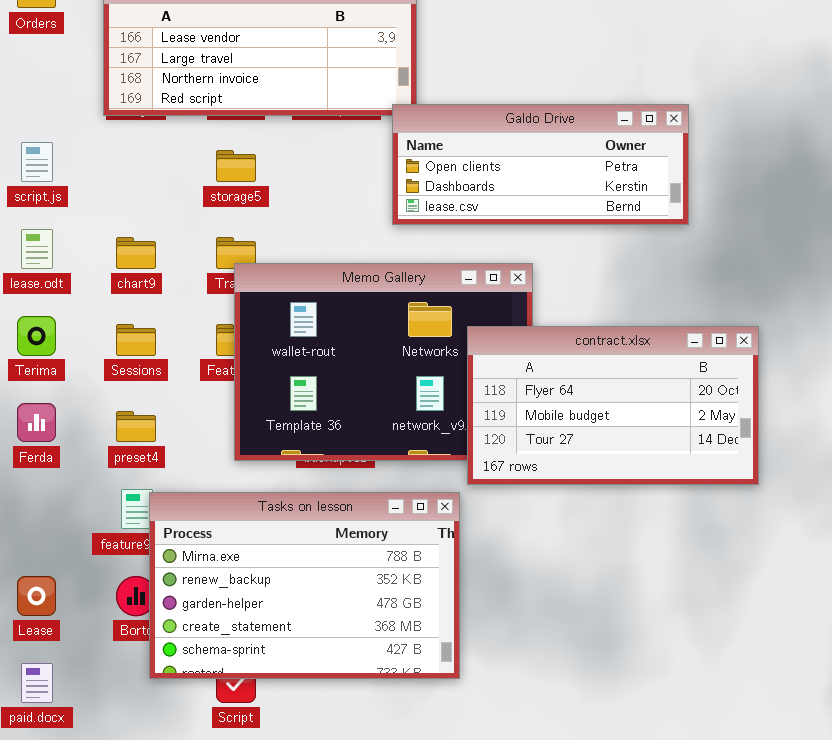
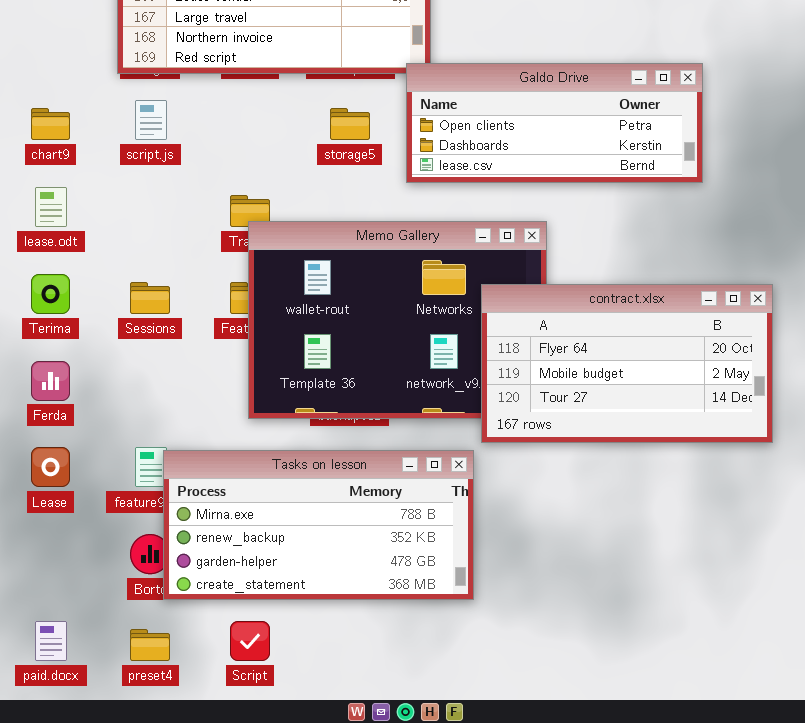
script.js: [21,142,53,182] -> [135,100,167,140], moved
storage5: [216,150,256,182] -> [330,108,370,140], moved
chart9: [116,237,156,269] -> [31,108,70,140], moved
preset4: [116,411,156,442] -> [130,629,170,661], moved
Tasks on lesson: [149,492,460,679] -> [163,450,474,600], resized
Lease: [17,576,56,616] -> [31,447,70,487], moved

